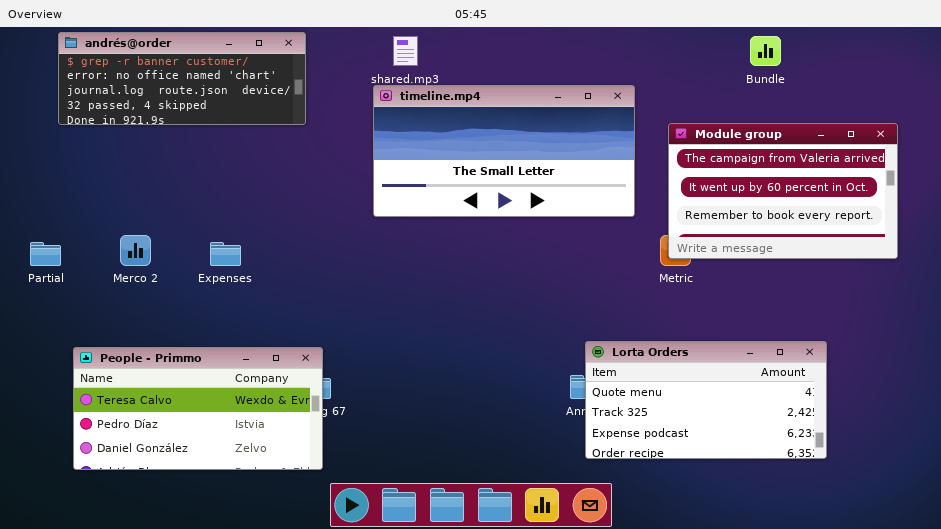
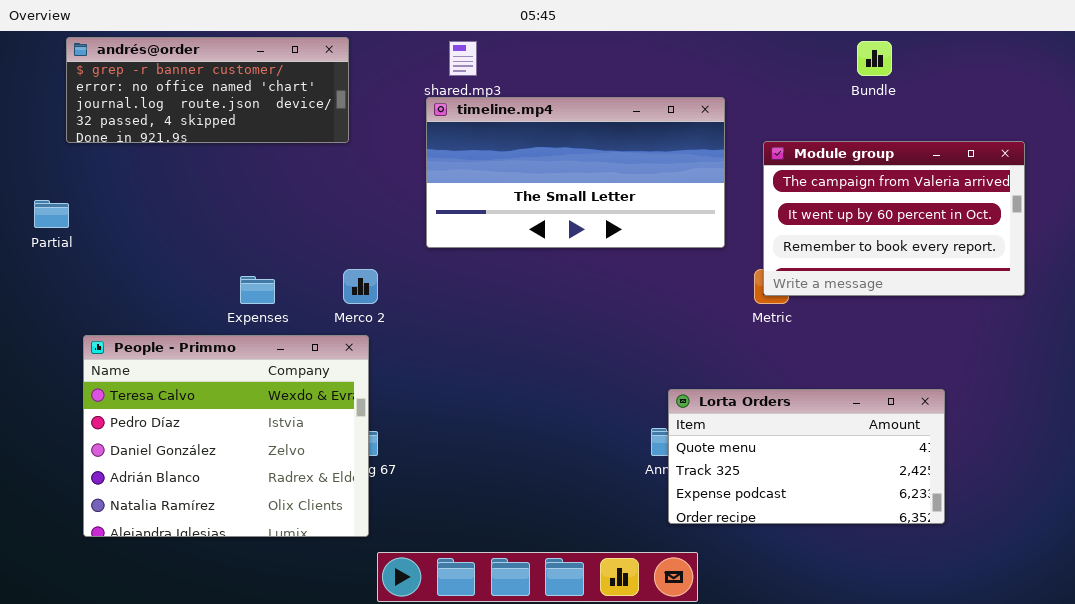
Merco 2: [120,235,151,266] -> [343,269,378,304], moved
Partial: [30,242,61,266] -> [34,200,69,228], moved
People - Primmo: [73,347,323,470] -> [83,335,369,537], resized

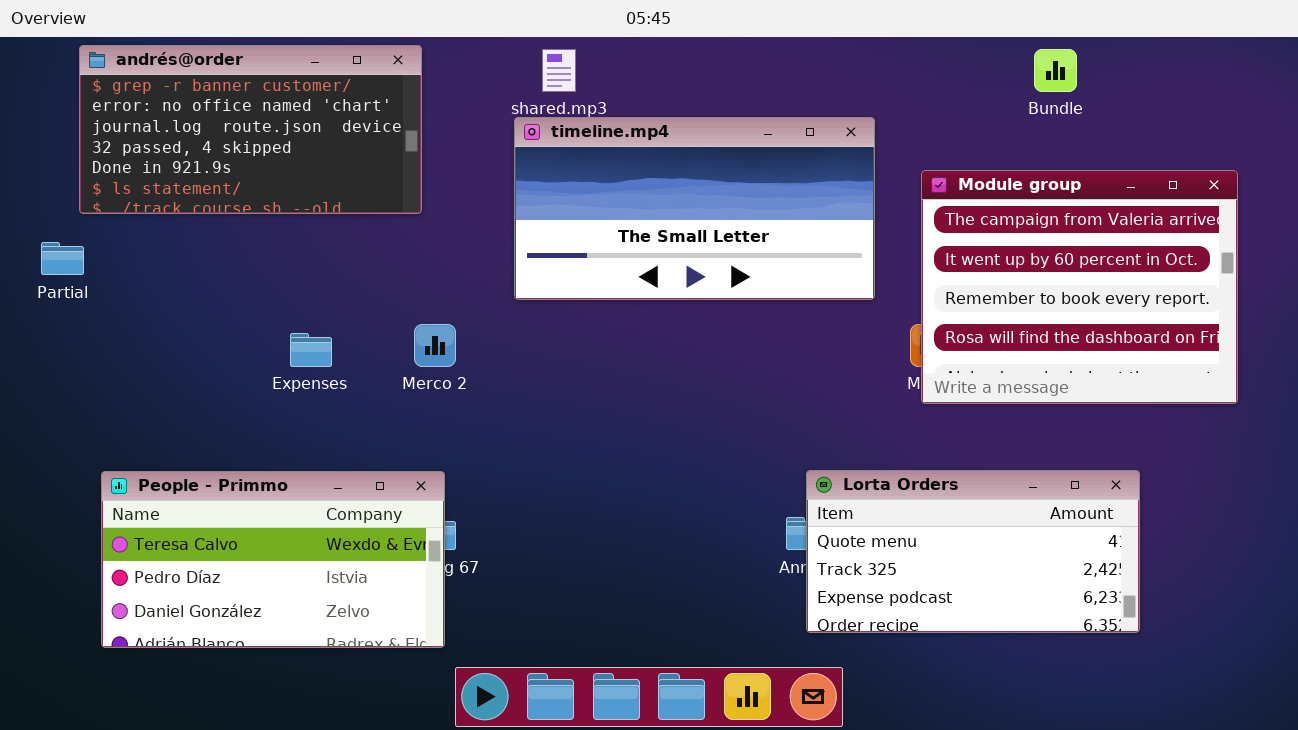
andrés@order: [66,37,349,143] -> [79,45,422,214], resized
Module group: [763,141,1025,296] -> [921,170,1238,404], resized
People - Primmo: [83,335,369,537] -> [101,471,445,648], resized

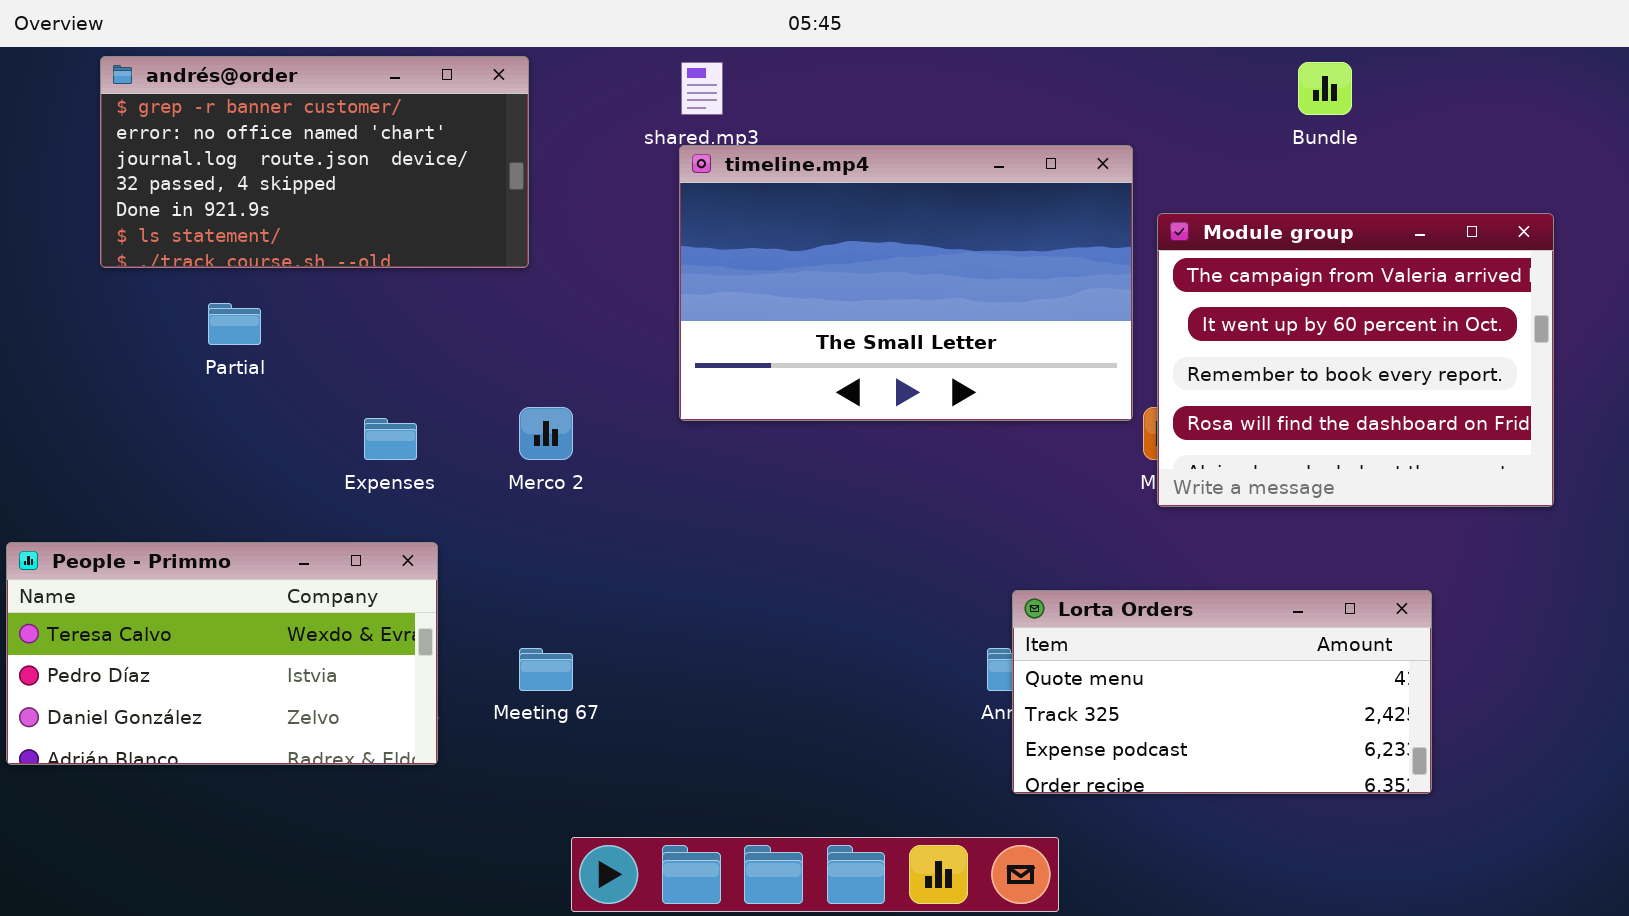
timeline.mp4: [514,117,875,300] -> [679,145,1133,421], moved, resized
Partial: [41,242,84,275] -> [208,303,261,345], moved
People - Primmo: [101,471,445,648] -> [6,542,438,765], moved

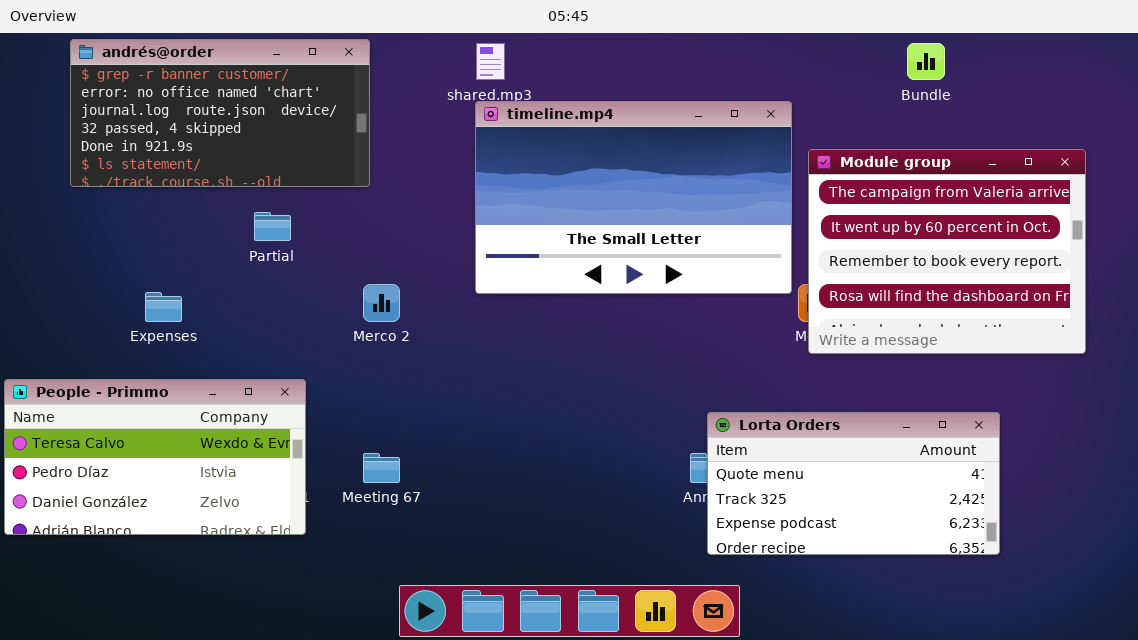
Partial: [208,303,261,345] -> [254,212,291,241], moved
Expenses: [364,418,417,460] -> [145,292,182,322], moved

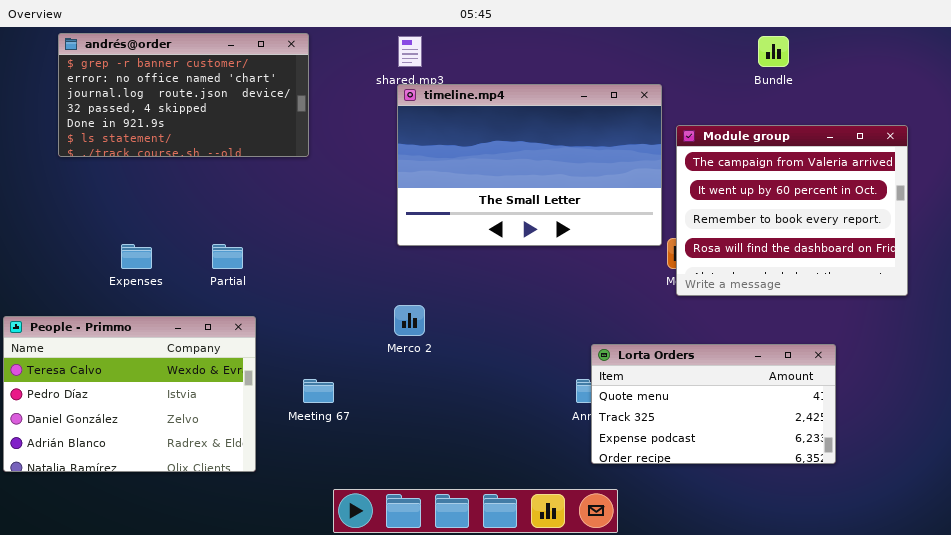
Partial: [254,212,291,241] -> [212,244,243,269], moved
Merco 2: [363,284,400,322] -> [394,305,425,336], moved
People - Primmo: [4,379,306,535] -> [3,316,256,472], resized

